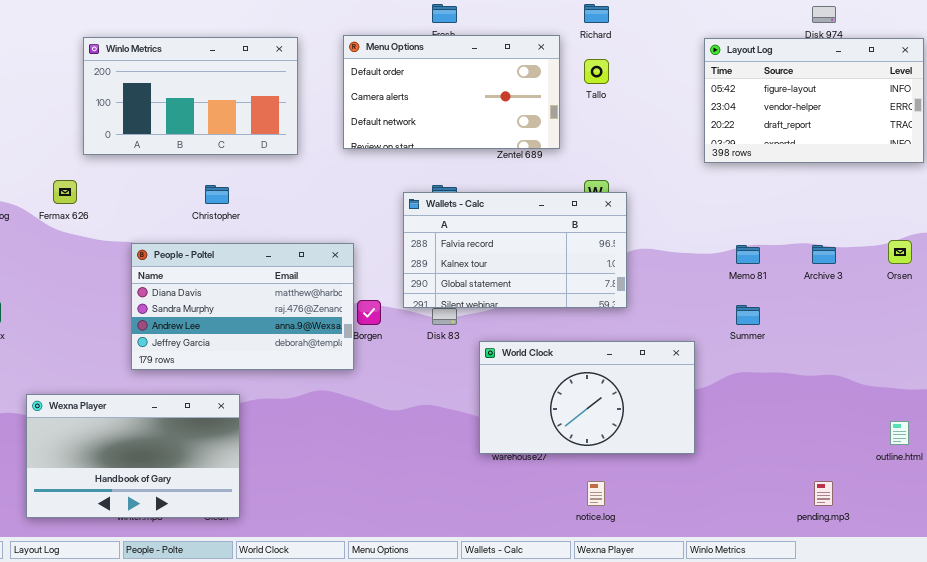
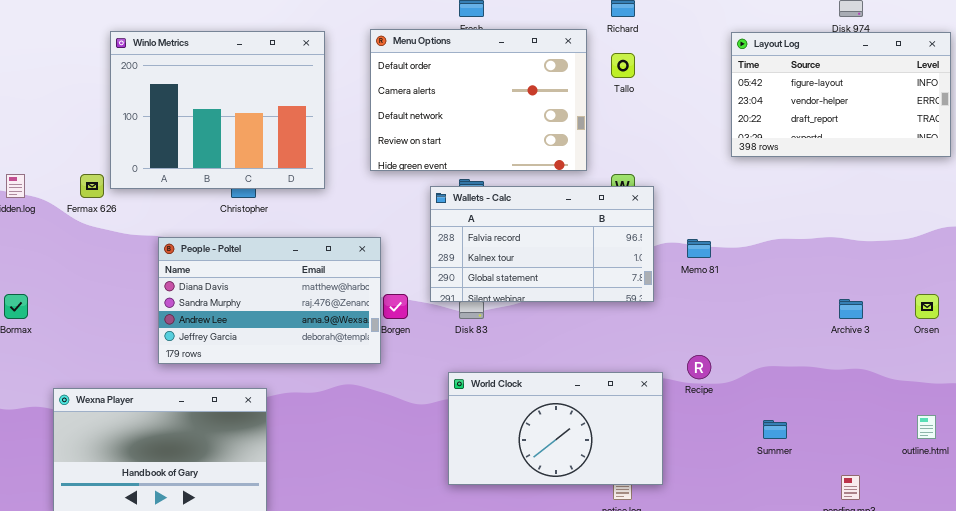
Menu Options: [343,35,560,149] -> [370,29,587,171], resized
Winlo Metrics: [83,37,298,155] -> [110,31,325,189], resized
Orsen: [888,240,912,264] -> [915,294,939,319], moved
Memo 81: [736,245,760,264] -> [687,239,711,258], moved
Archive 3: [812,245,836,264] -> [839,299,863,319], moved
Summer: [736,305,760,325] -> [763,420,787,439], moved
World Clock: [479,341,695,454] -> [448,372,663,485], moved

